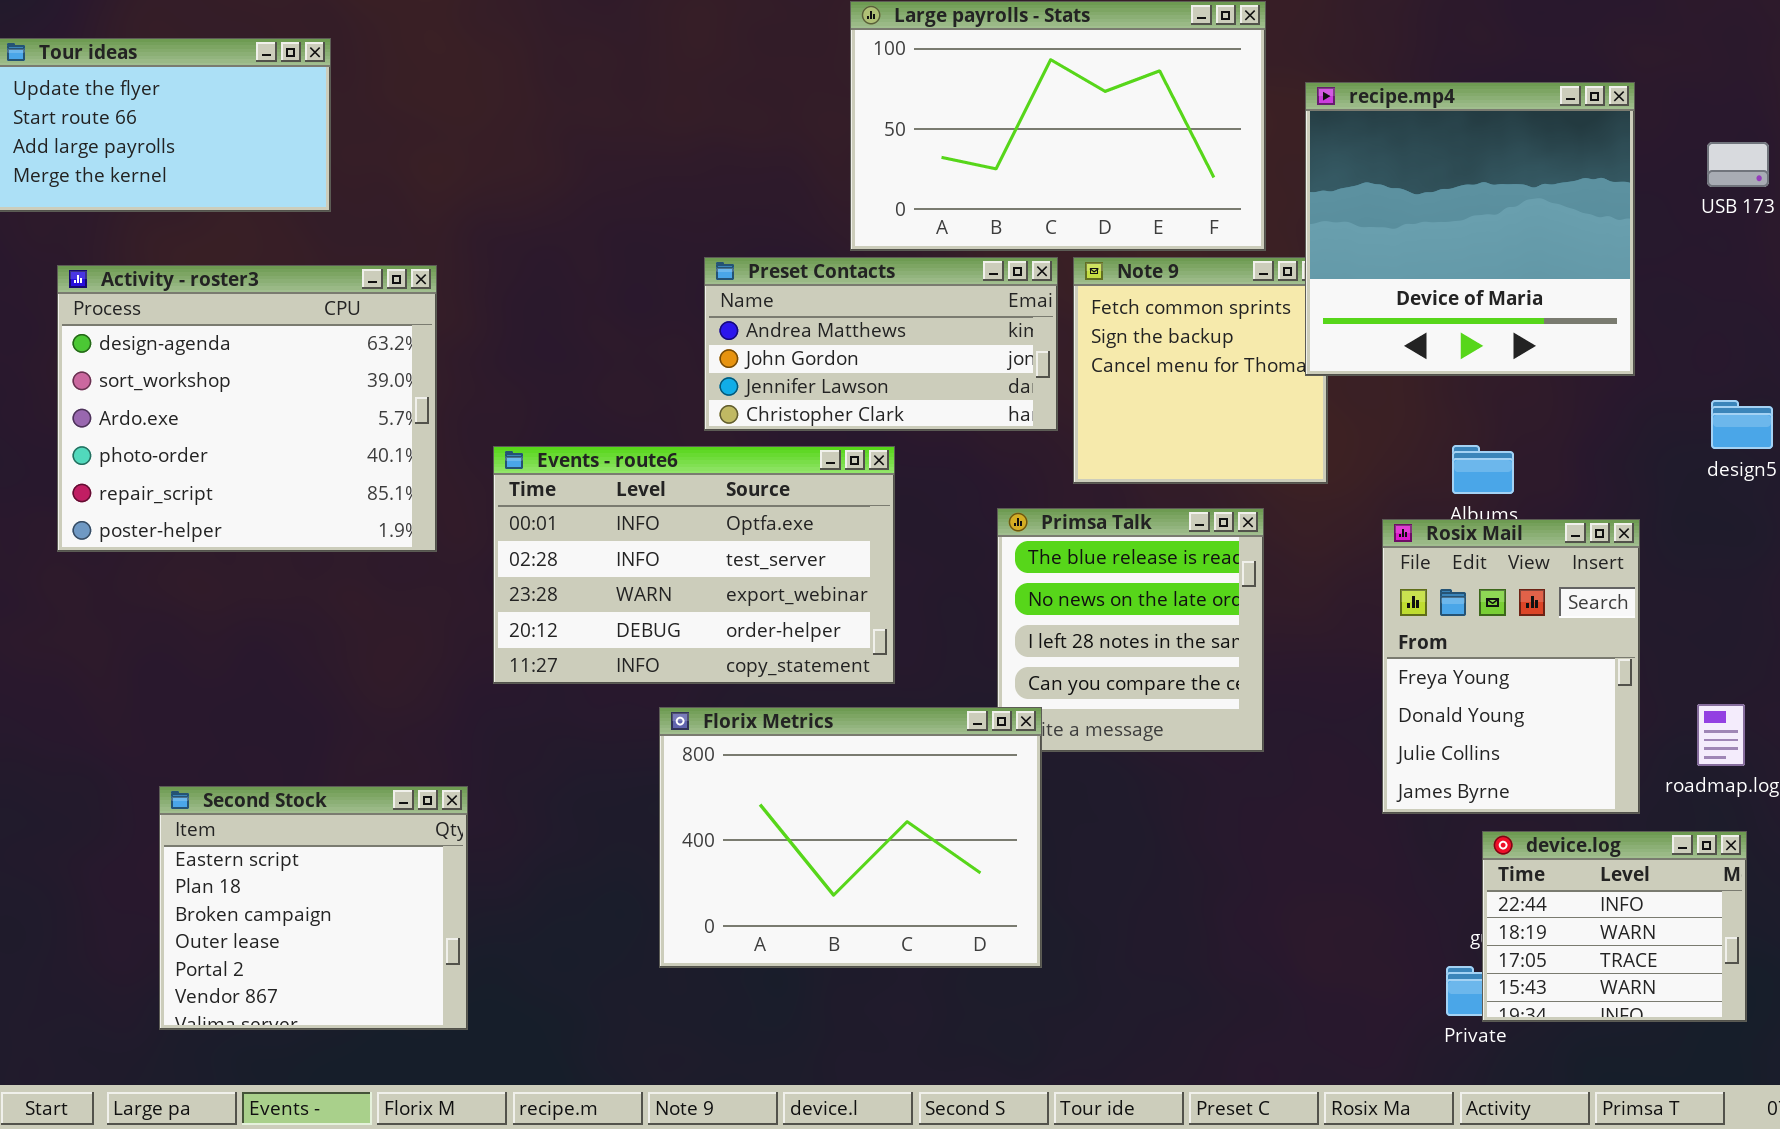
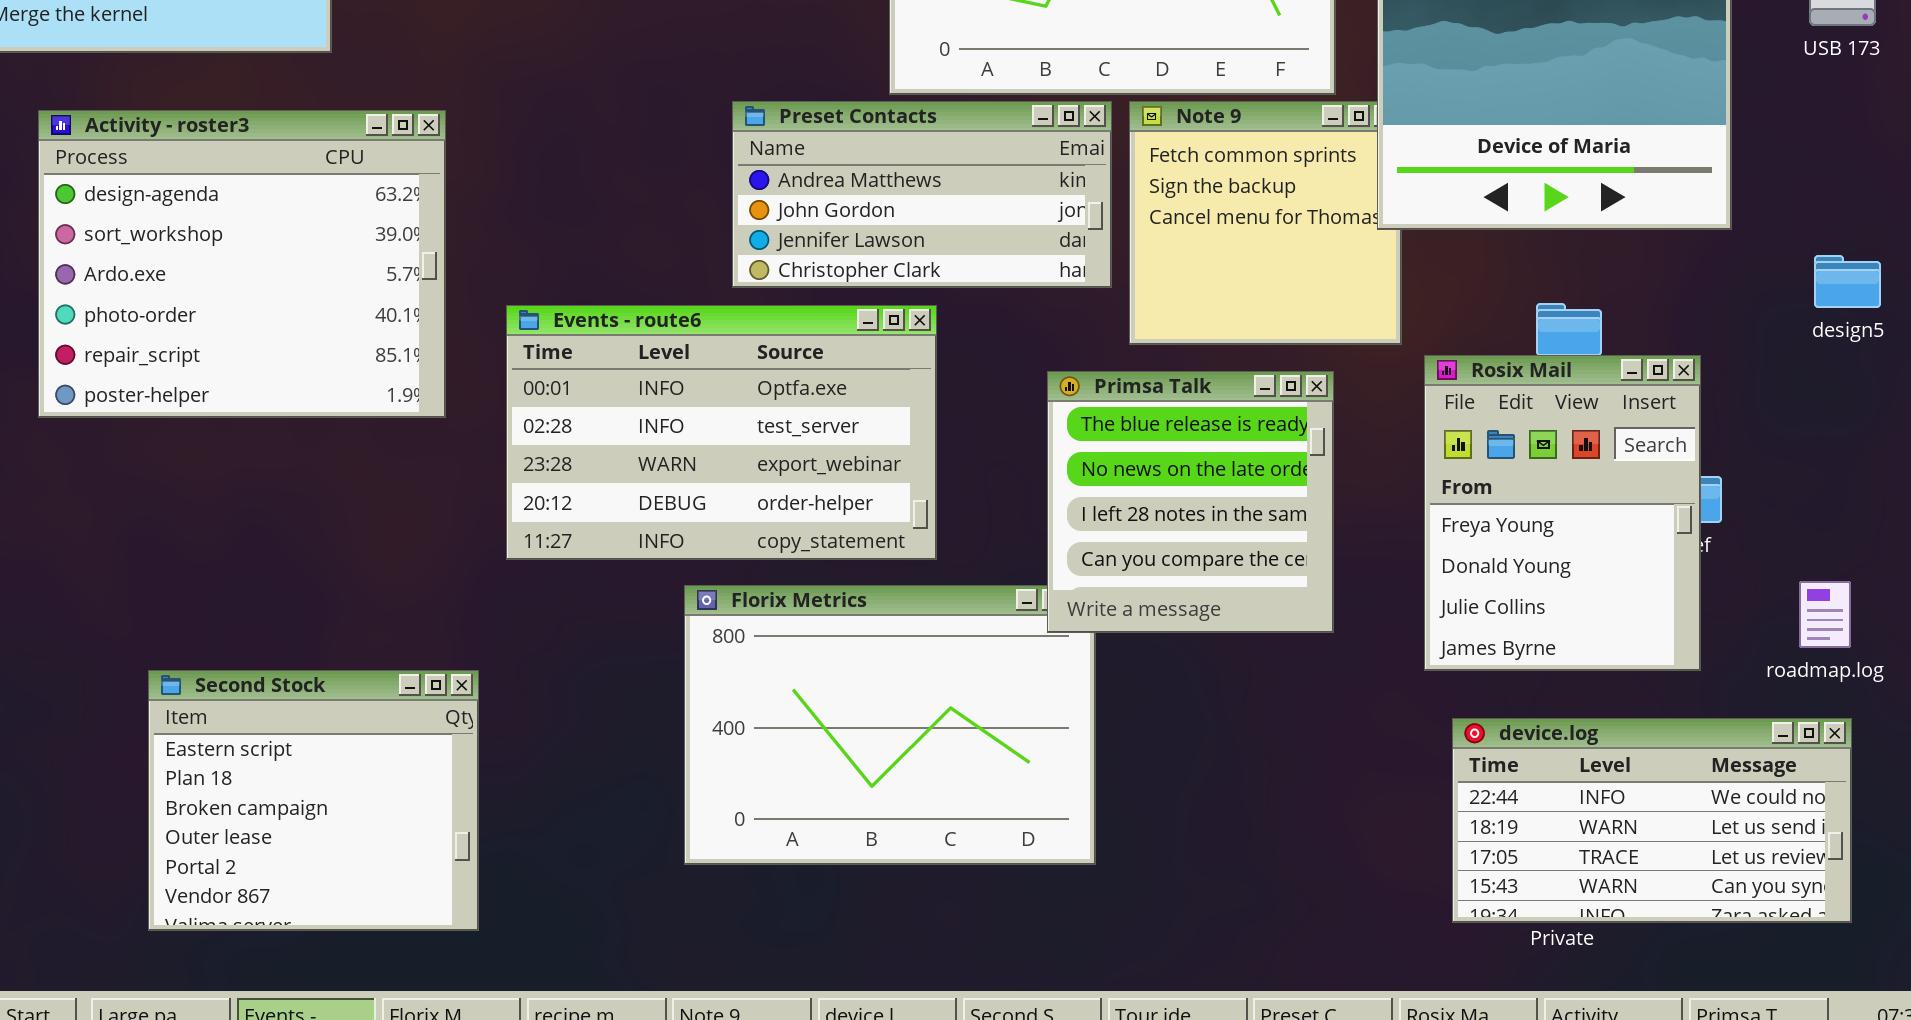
Primsa Talk: [997,508,1264,752] -> [1047,371,1334,633], raised
Rosix Mail: [1382,519,1640,814] -> [1424,355,1701,671], moved
device.log: [1482,831,1747,1022] -> [1452,718,1852,923], resized

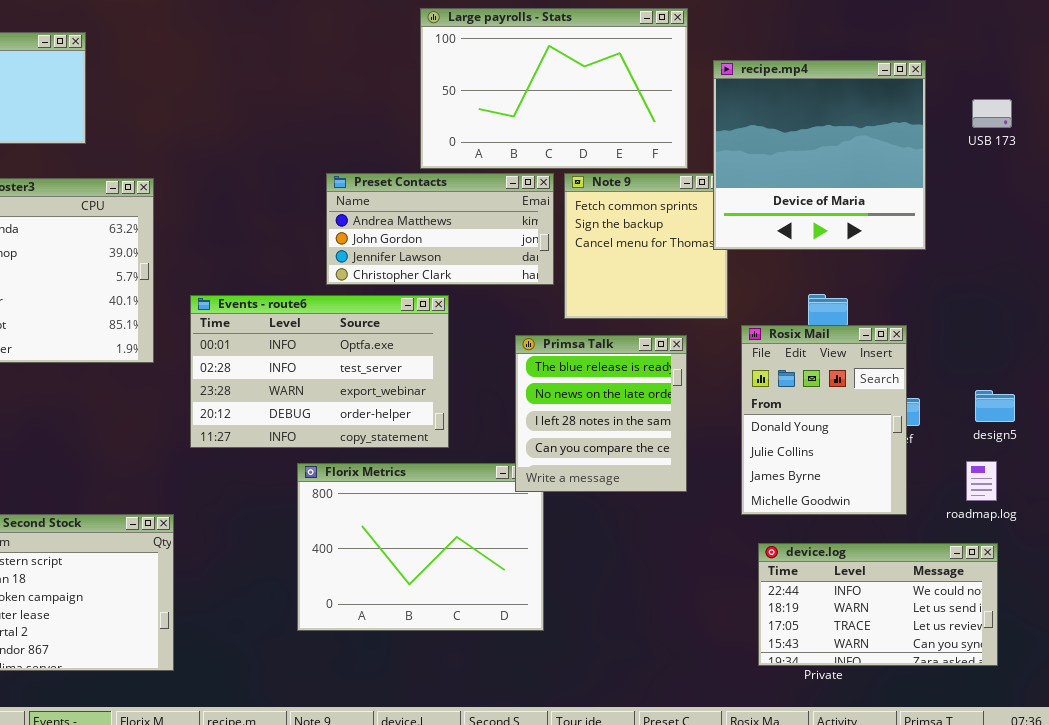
design5: [1814,255,1881,308] -> [975,390,1015,422], moved
Rosix Mail: [1424,355,1701,671] -> [741,325,907,515], scrolled down 1 row

